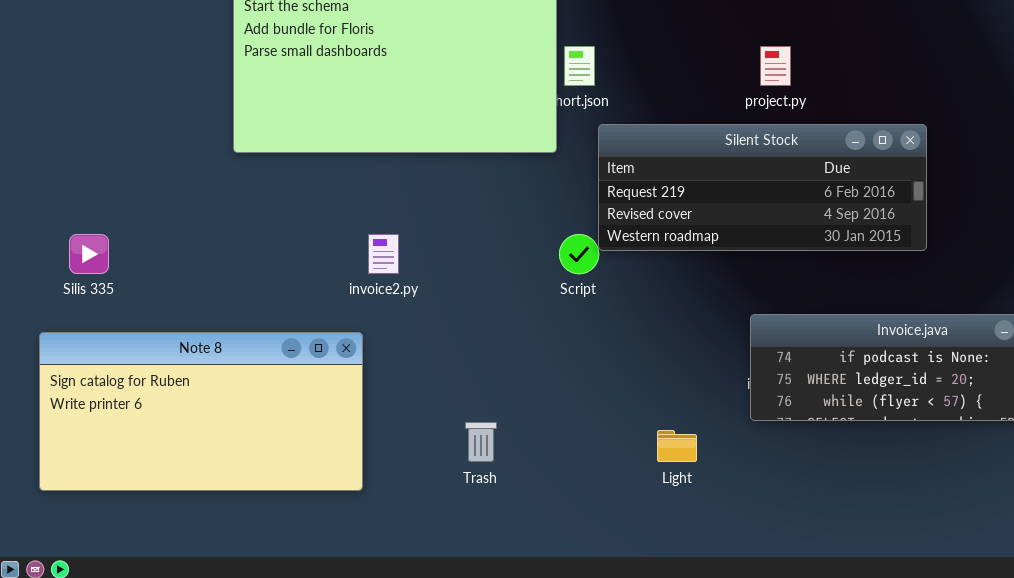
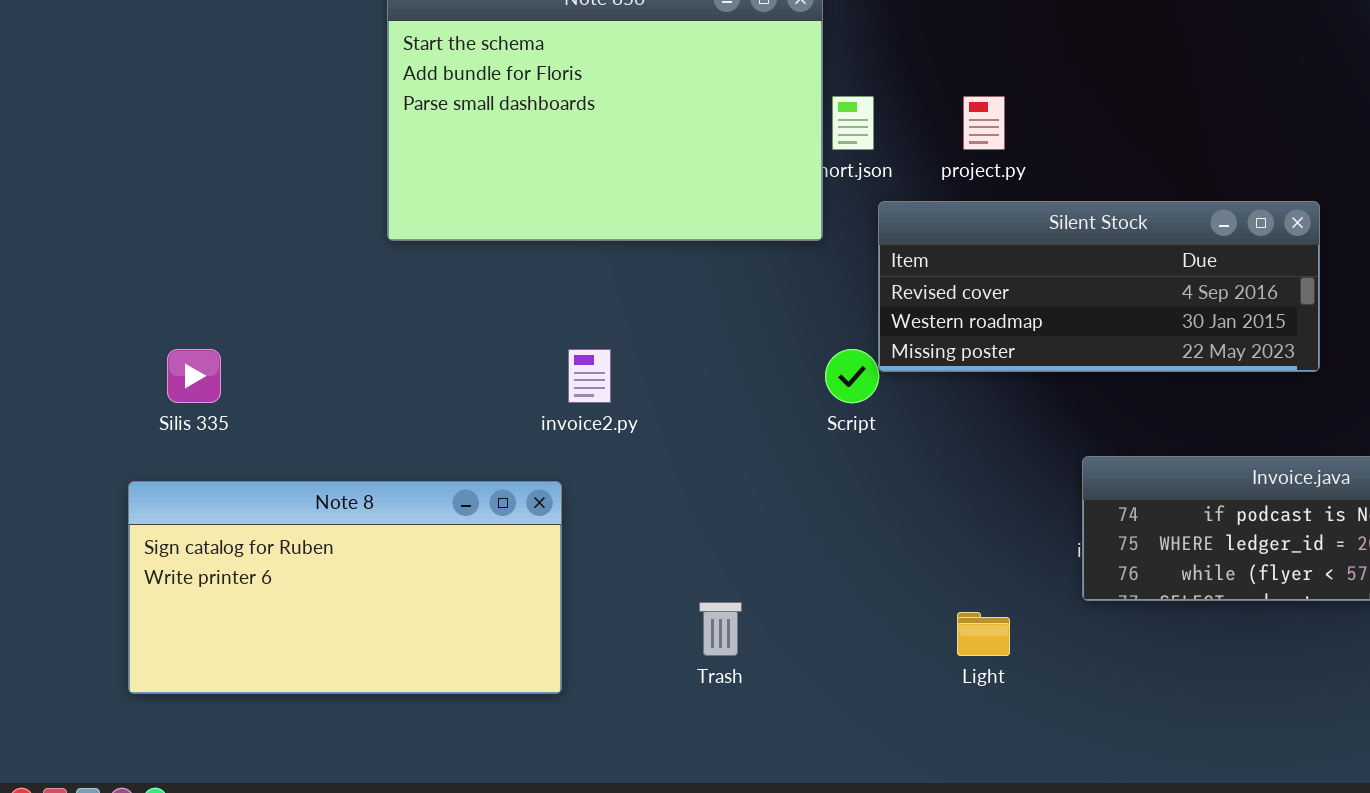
project.py: [760,46,791,86] -> [963,96,1005,150], moved
Silent Stock: [598,124,927,251] -> [878,201,1320,372], scrolled down 1 row

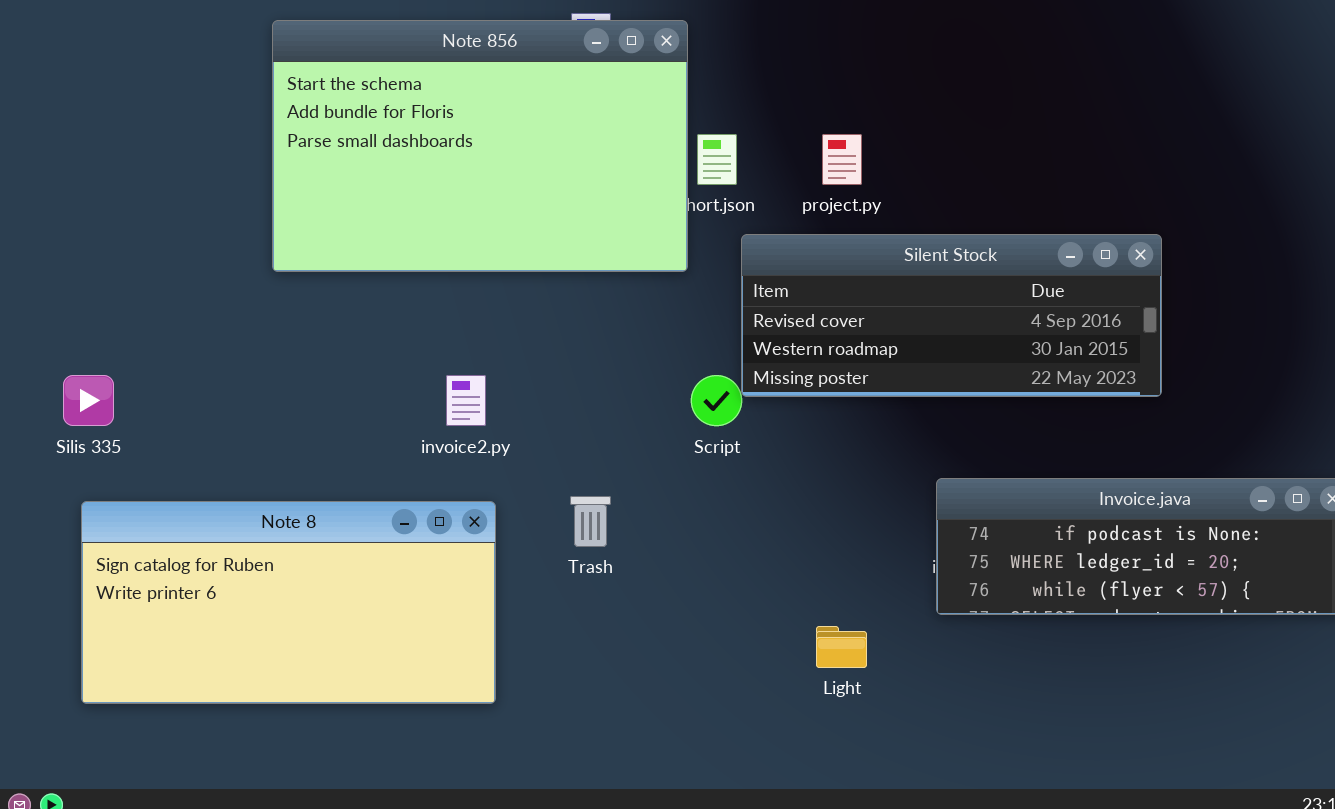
Note 8: [128,481,562,694] -> [81,501,496,704], moved
Trash: [699,602,742,656] -> [570,496,611,547], moved

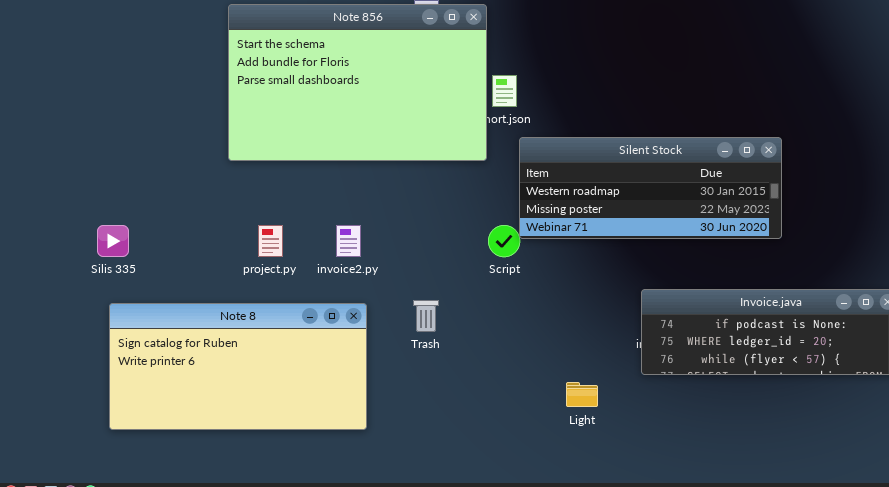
project.py: [822,134,862,185] -> [258,225,283,257], moved
Silent Stock: [741,234,1162,397] -> [519,137,782,239], scrolled down 1 row

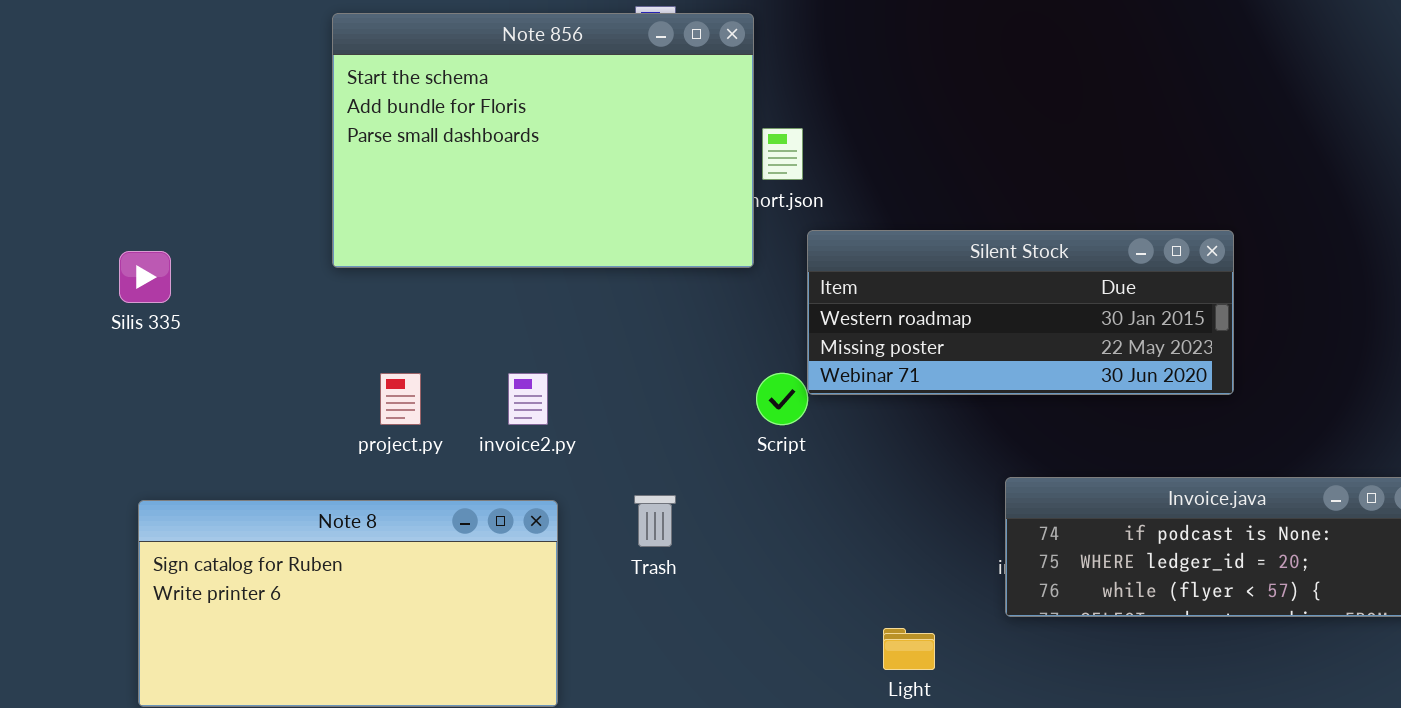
Silis 335: [97,225,129,257] -> [119,251,171,303], moved

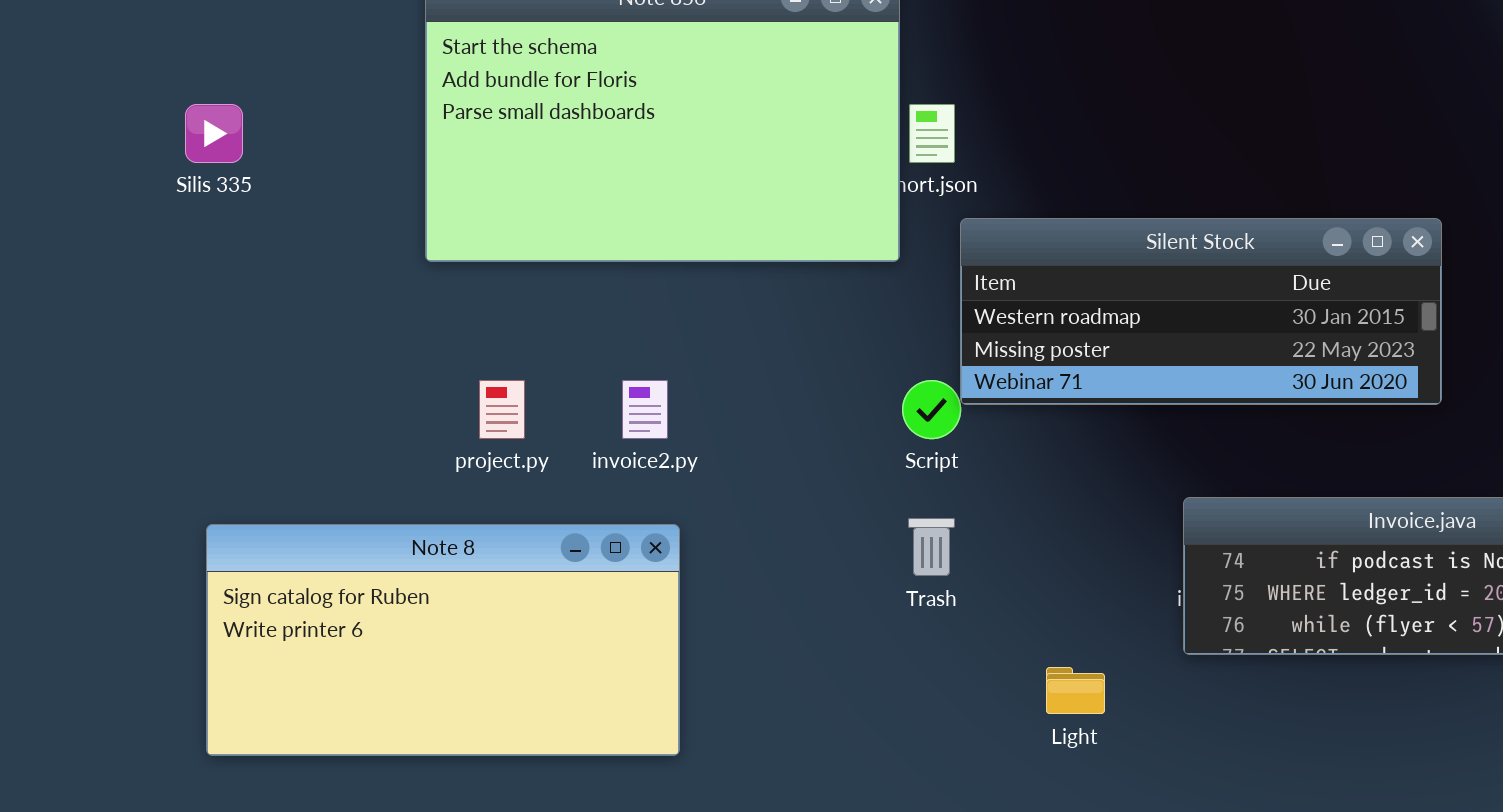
Silis 335: [119,251,171,303] -> [185,104,243,163], moved
Trash: [634,495,676,547] -> [908,518,955,576], moved

